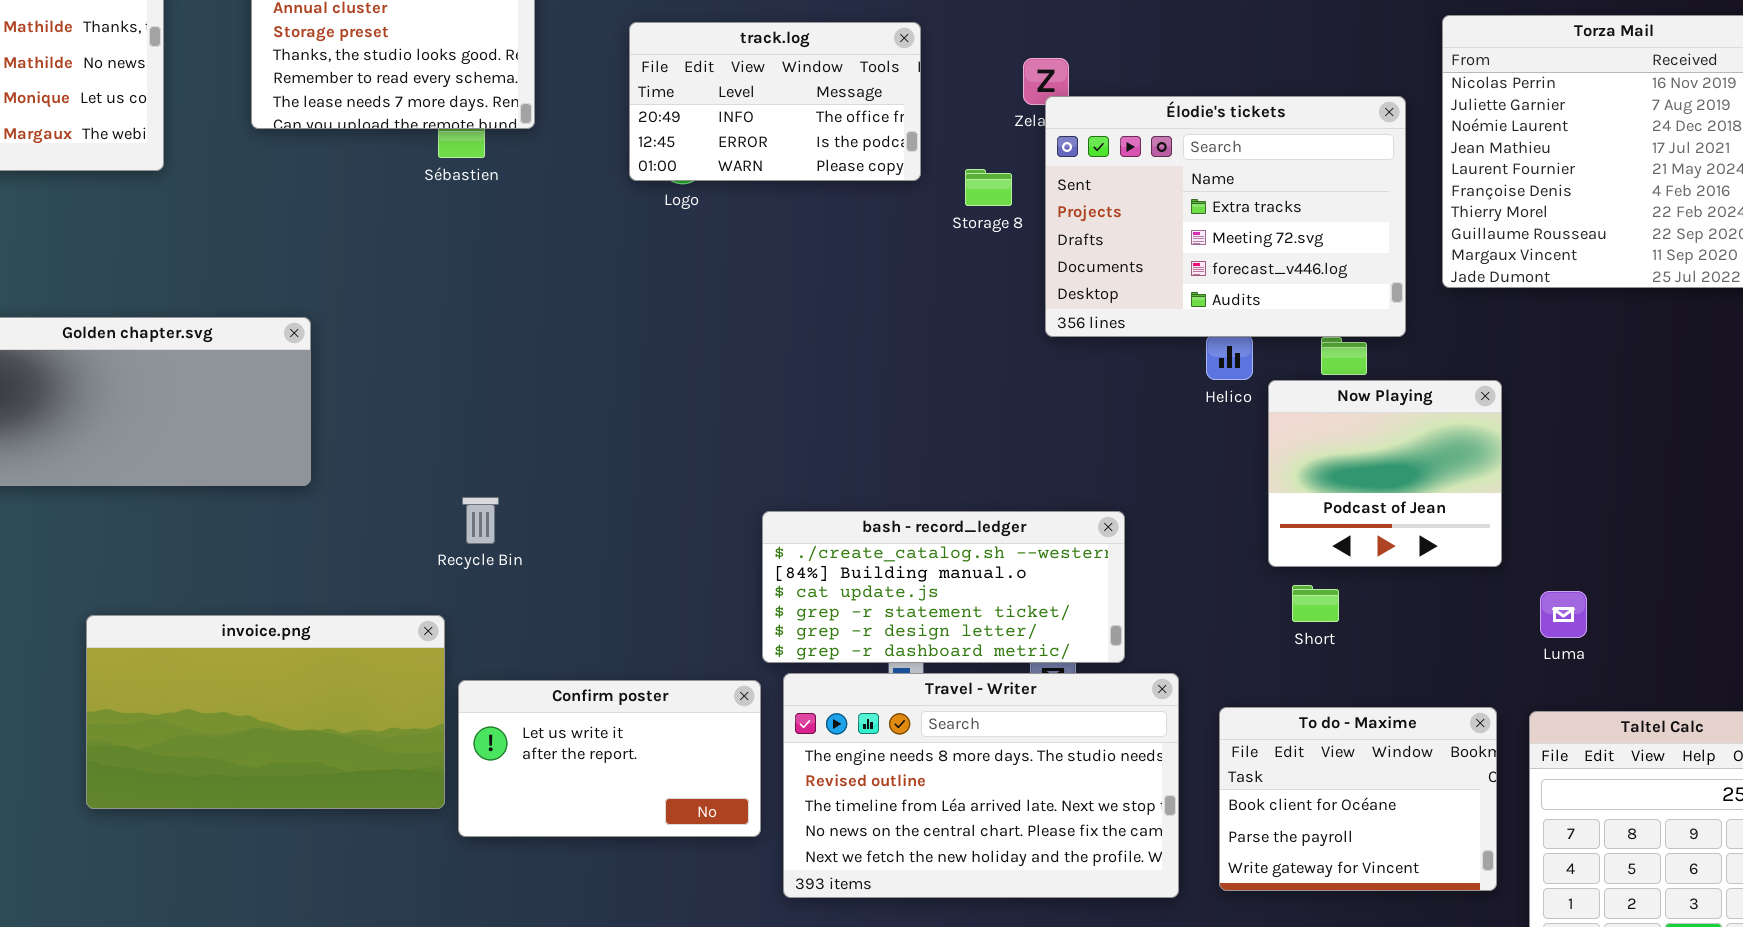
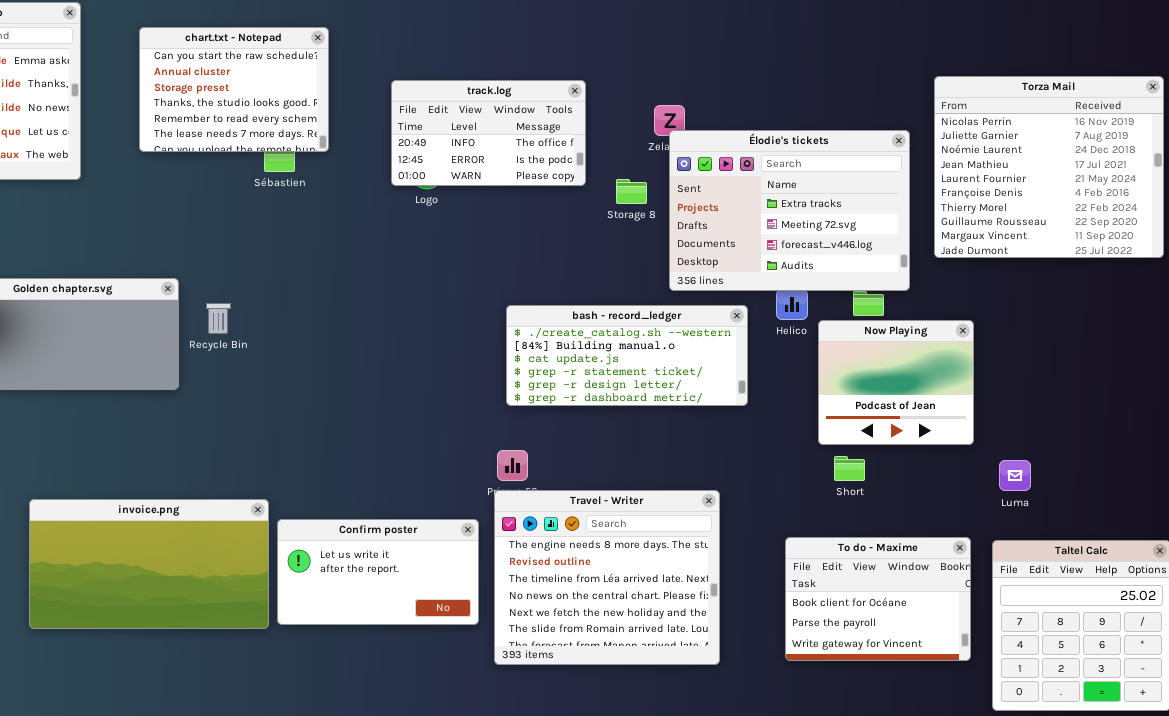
Recycle Bin: [462,497,499,544] -> [206,303,231,334], moved
bash - record_ledger: [762,511,1125,663] -> [506,305,748,406], moved
invoice.png: [86,615,445,809] -> [29,499,269,629], moved
Travel - Writer: [783,673,1179,898] -> [494,490,720,665], resized

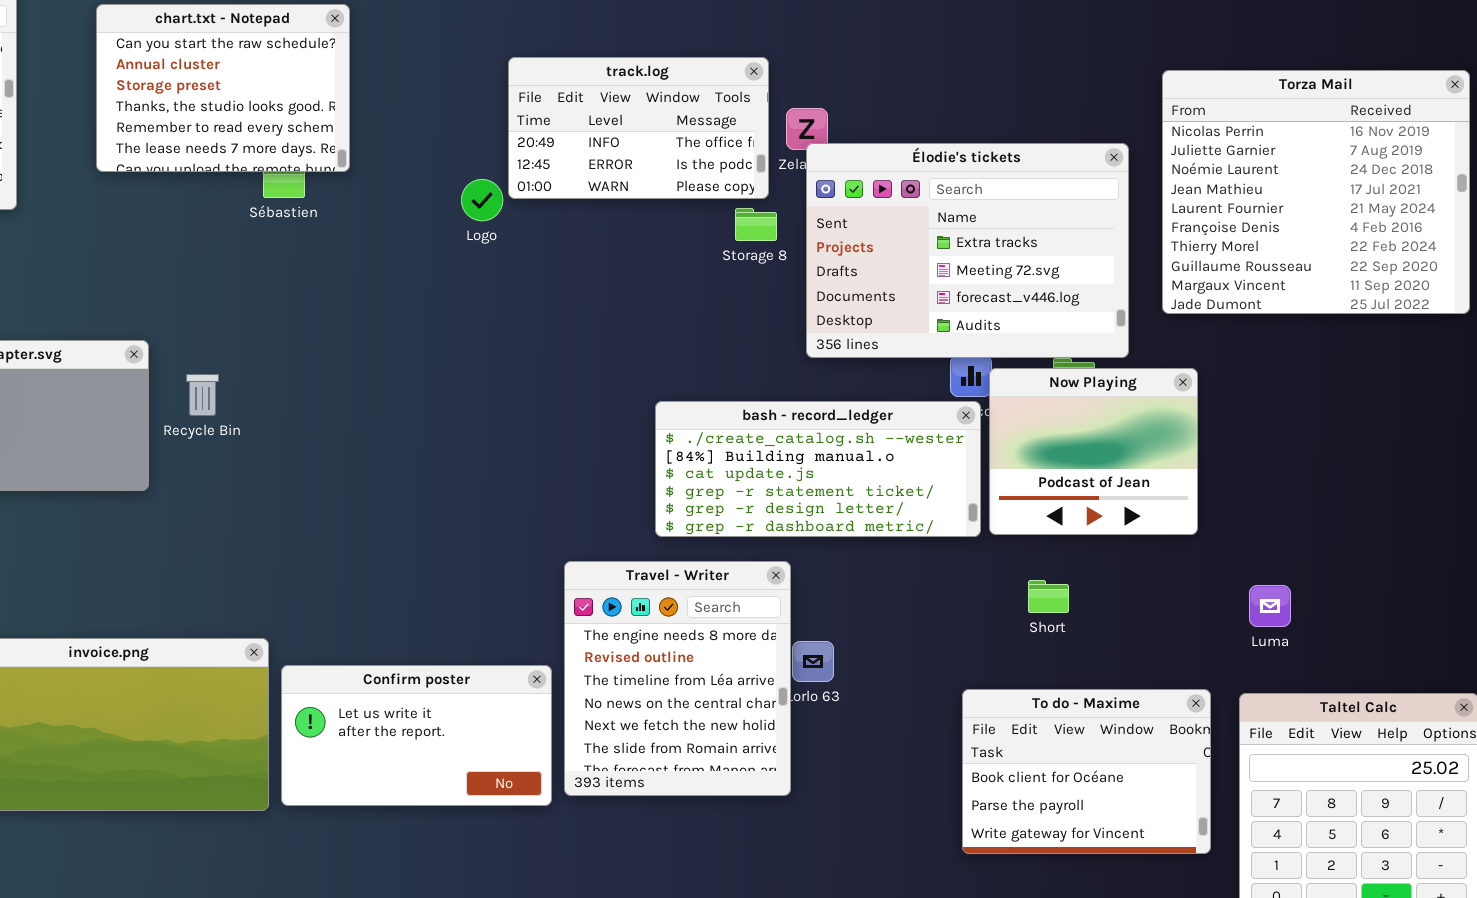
track.log: [391,80,586,186] -> [508,57,769,199], moved
bash - record_ledger: [506,305,748,406] -> [655,401,981,537], moved
Now Playing: [818,320,974,445] -> [989,368,1198,535], moved
Travel - Writer: [494,490,720,665] -> [564,561,791,796], moved, resized

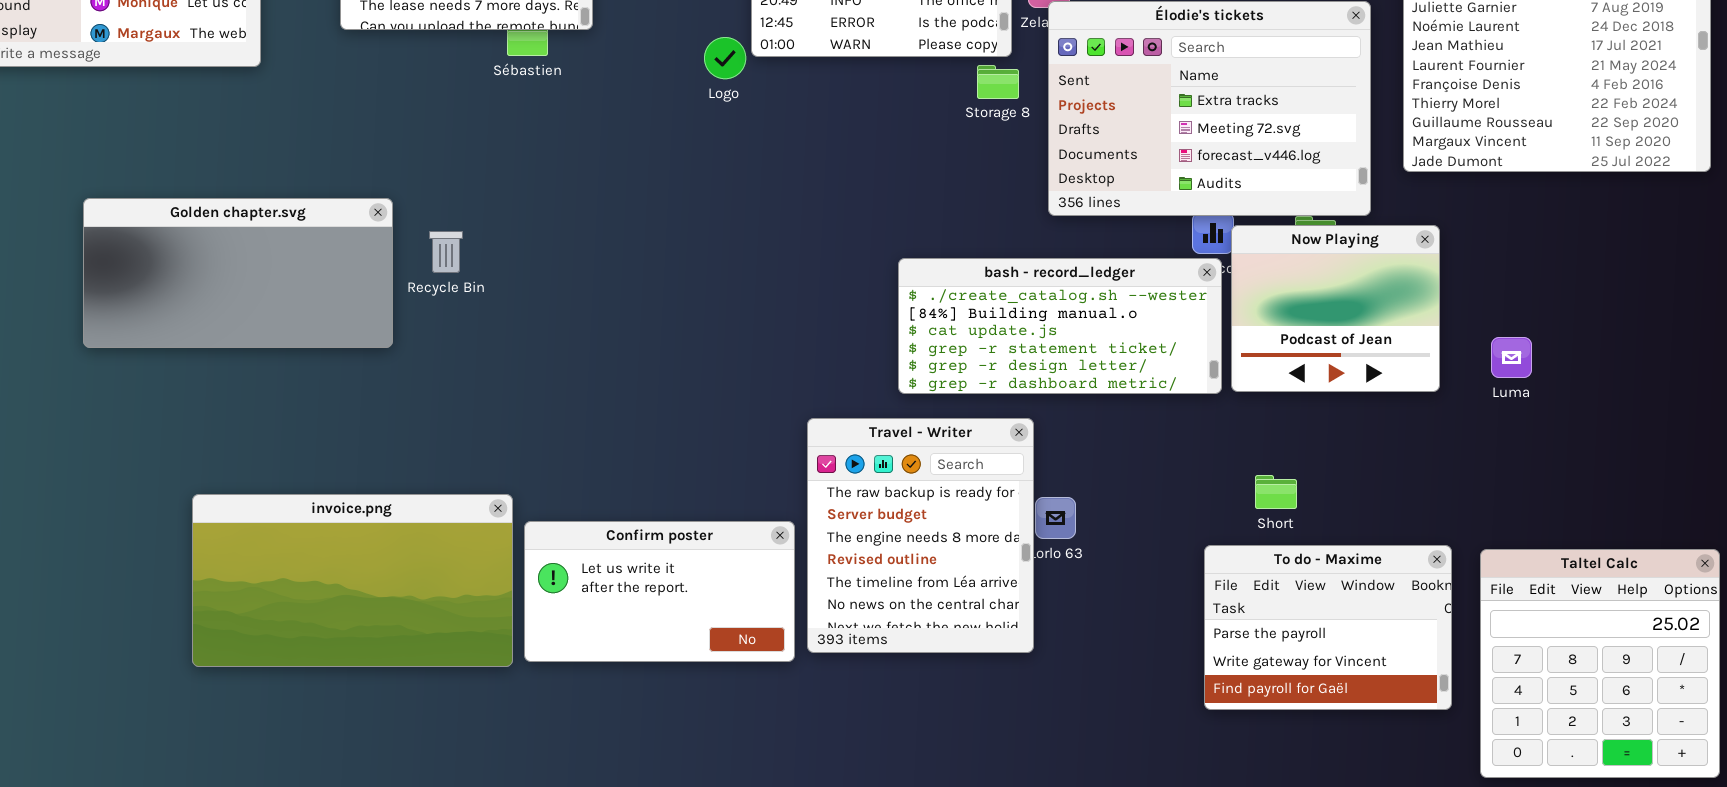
Travel - Writer: [564,561,791,796] -> [807,418,1034,653], scrolled up 2 rows
Short: [1028,580,1069,613] -> [1255,475,1297,509], moved
Luma: [1249,585,1291,627] -> [1491,337,1532,378], moved
To do - Maxime: [962,689,1211,854] -> [1204,545,1452,710], scrolled down 1 row

